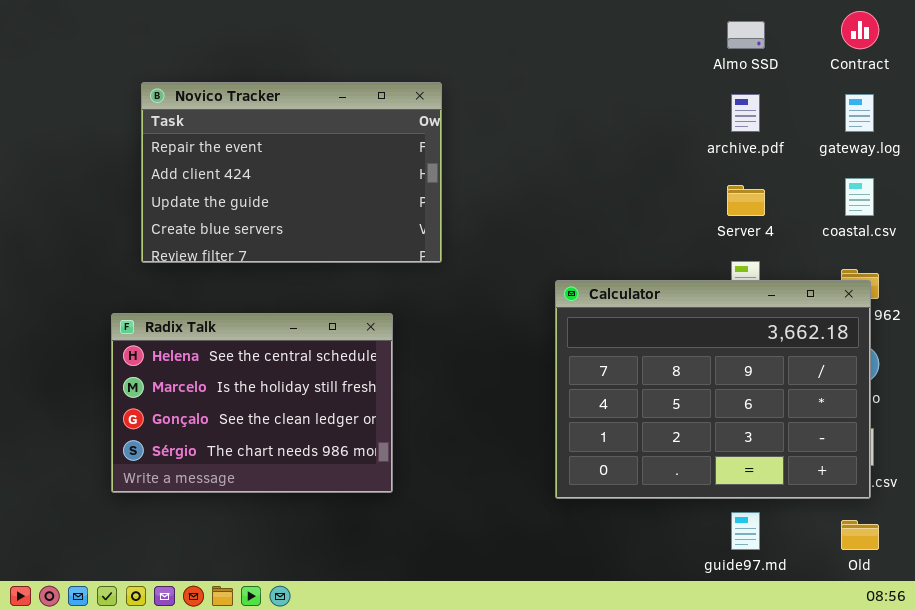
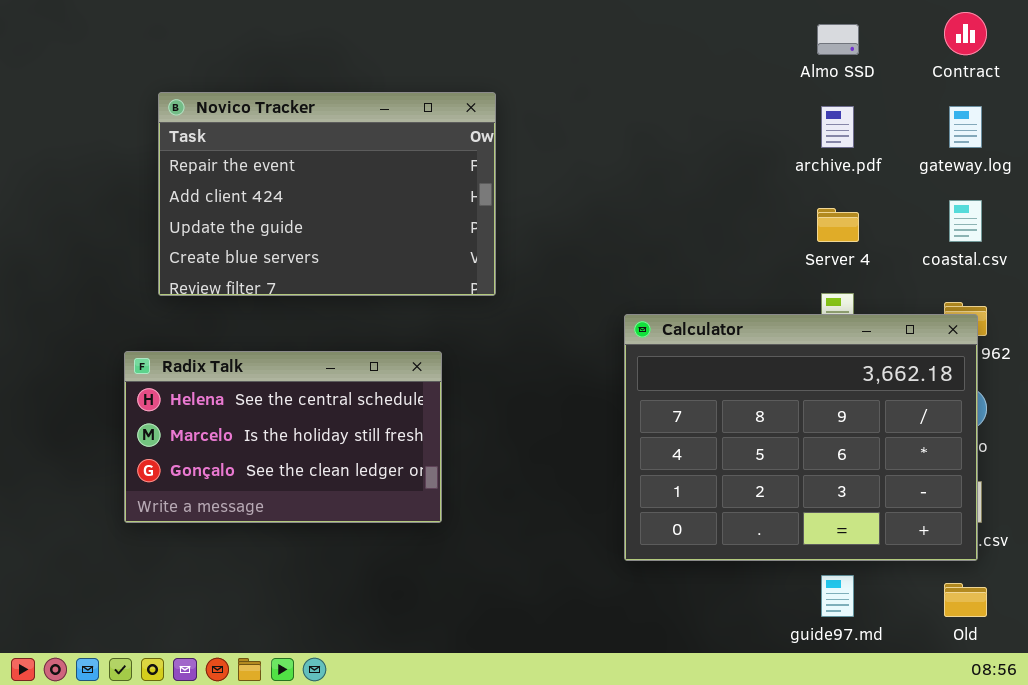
Radix Talk: [111,313,393,493] -> [124,351,442,523], resized

